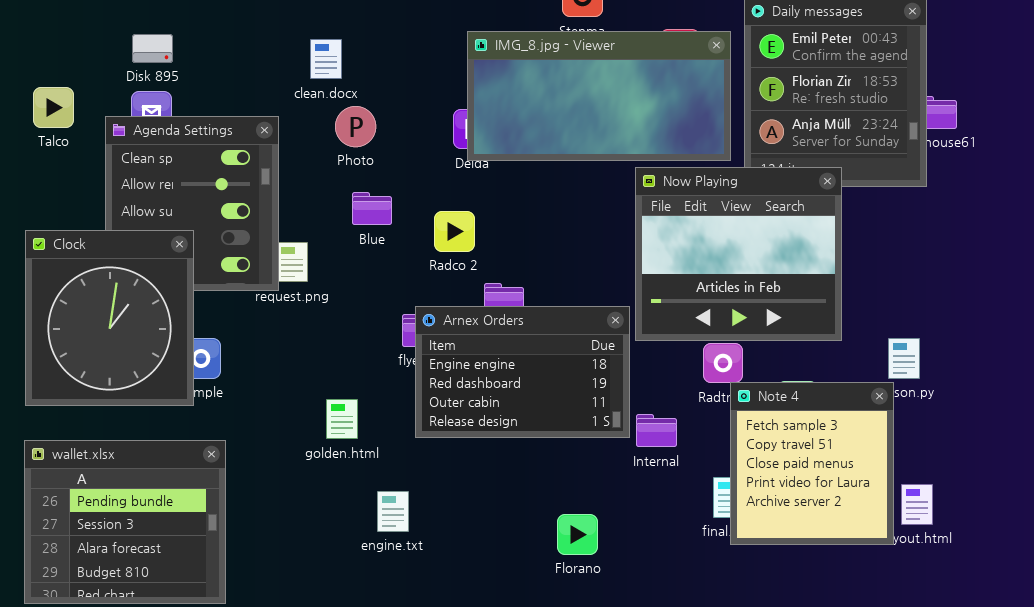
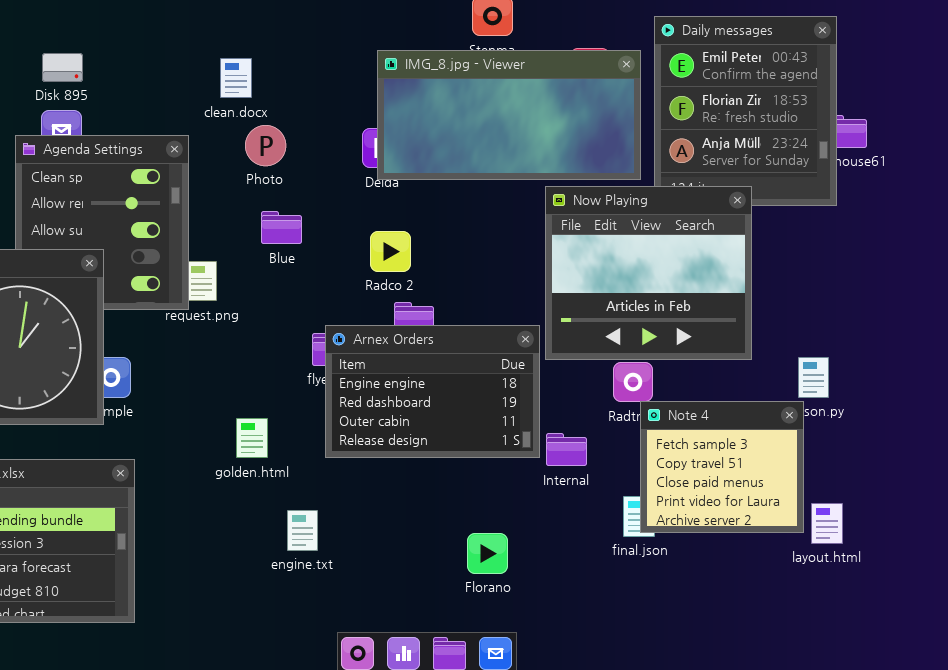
Radco 2: [434,211,475,252] -> [370,231,411,272], moved
Note 4: [730,382,894,545] -> [640,401,804,533], resized

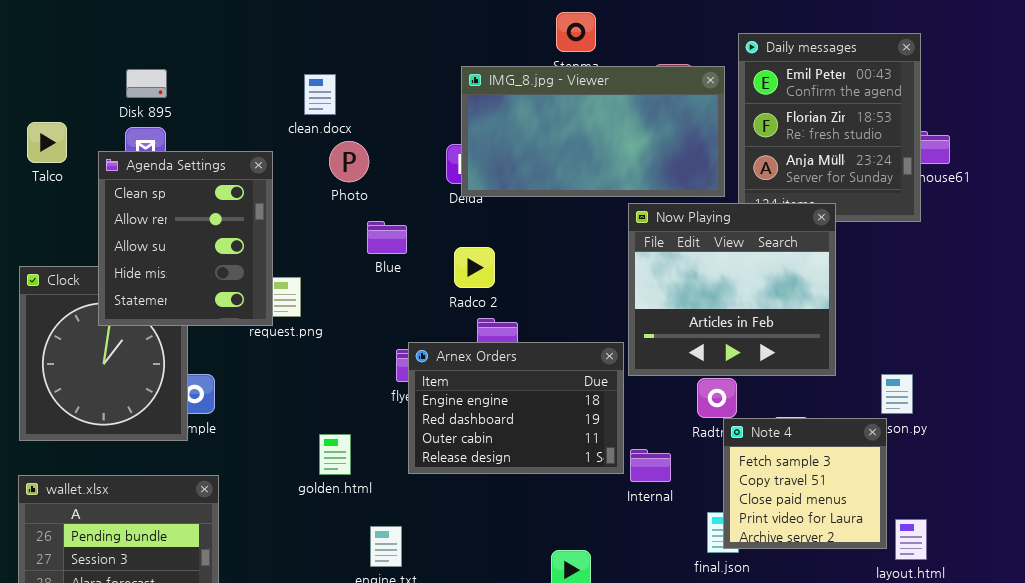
Agenda Settings: [15,135,189,310] -> [98,151,273,326], raised
Blue: [261,211,302,244] -> [367,221,407,254], moved

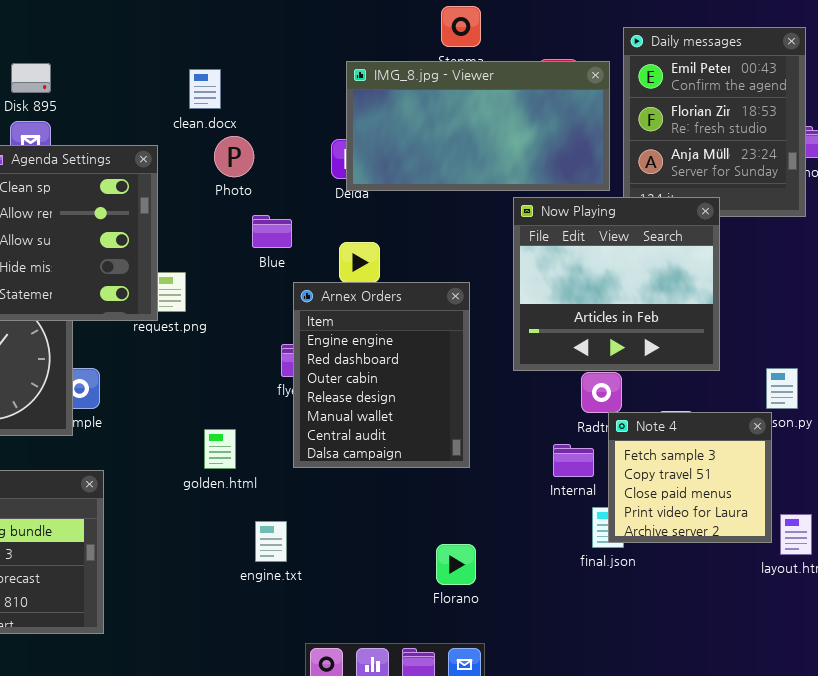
Arnex Orders: [408,342,624,474] -> [293,282,470,468], resized
Internal: [630,449,671,482] -> [553,444,594,477], moved

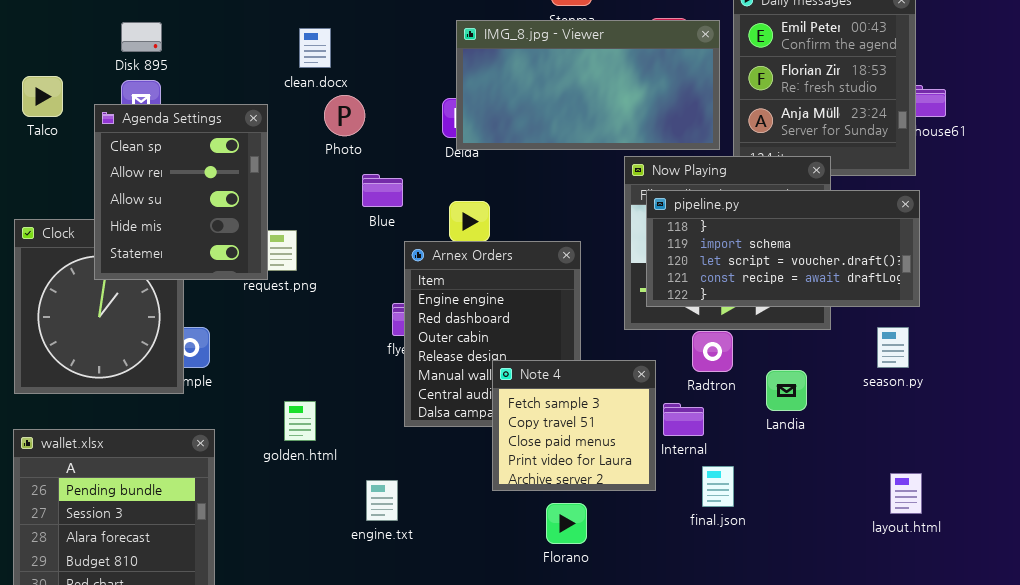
pipeline.py: none -> [646,190,920,307], opened
Note 4: [608,412,772,543] -> [492,360,656,491], moved
golden.html: [204,429,236,469] -> [284,401,316,441], moved

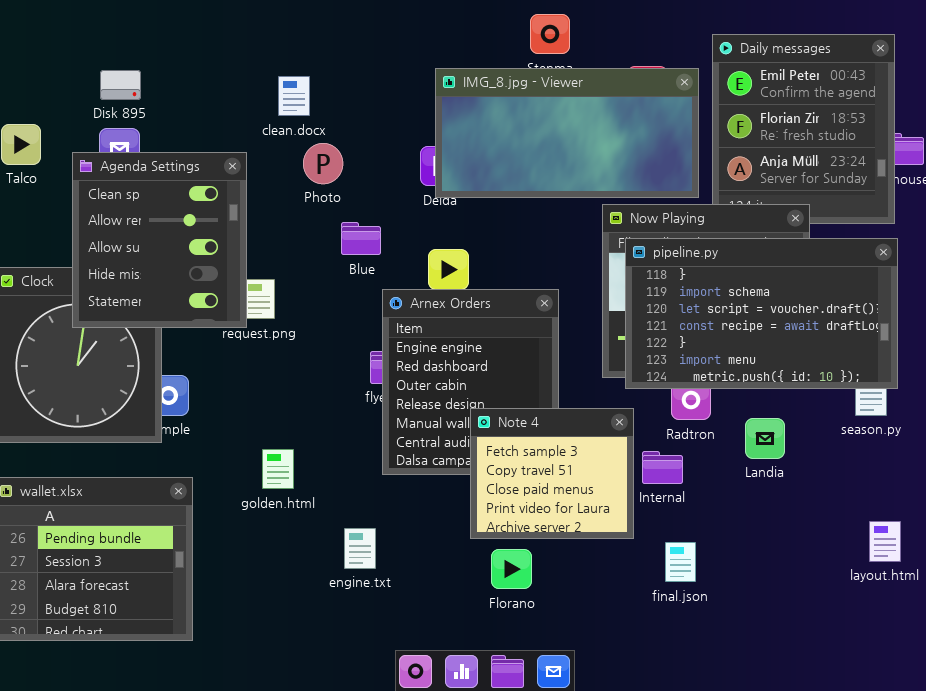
pipeline.py: [646,190,920,307] -> [625,238,898,389], resized
final.json: [702,466,734,507] -> [665,542,696,582], moved
Florano: [546,503,587,544] -> [491,549,532,589], moved

